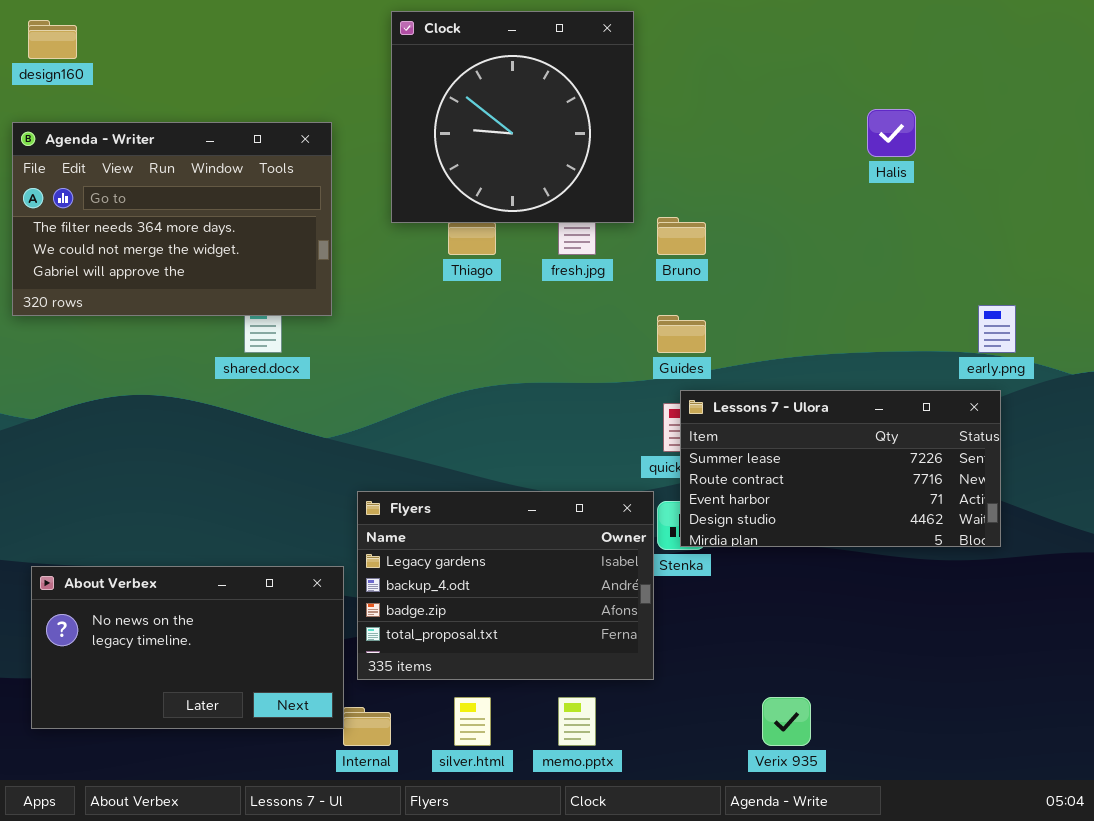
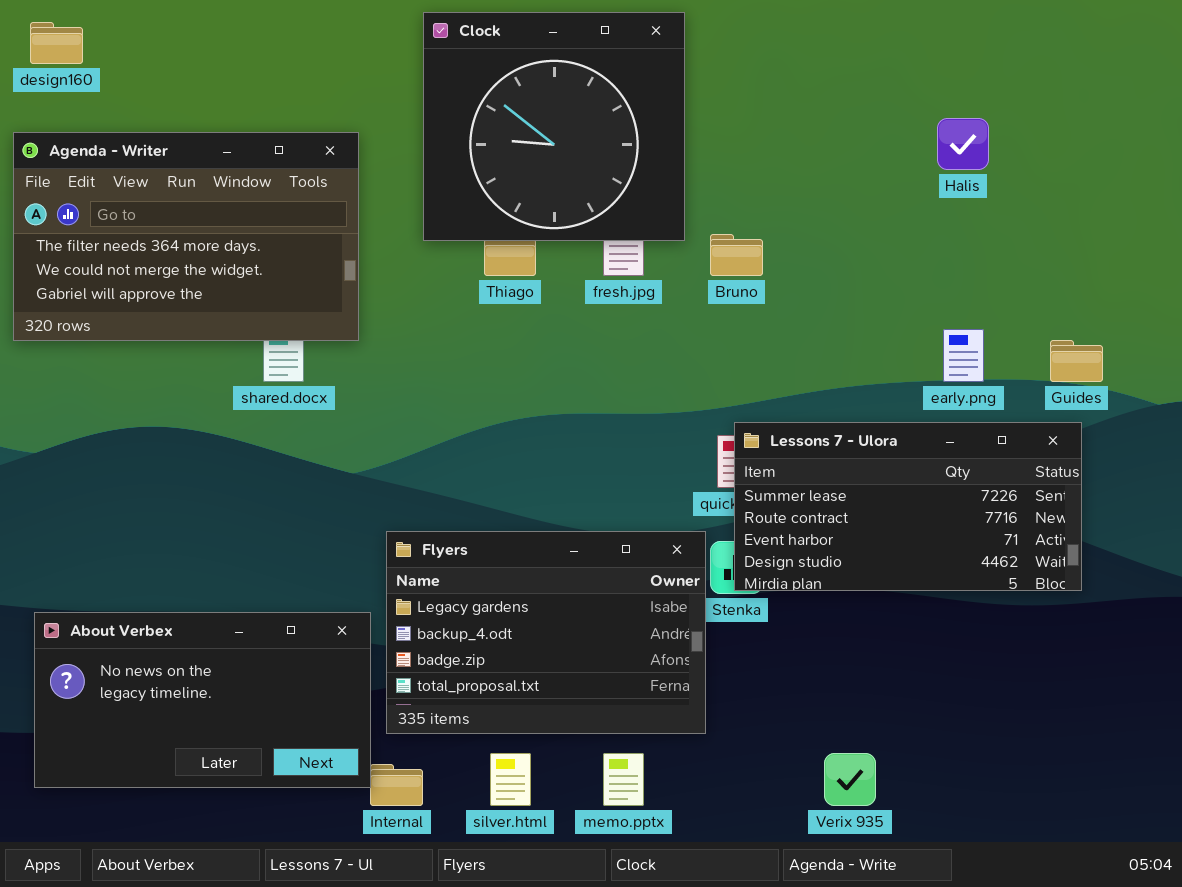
early.png: [978,305,1016,353] -> [943,329,984,382], moved
Guides: [657,315,706,353] -> [1050,340,1103,382], moved

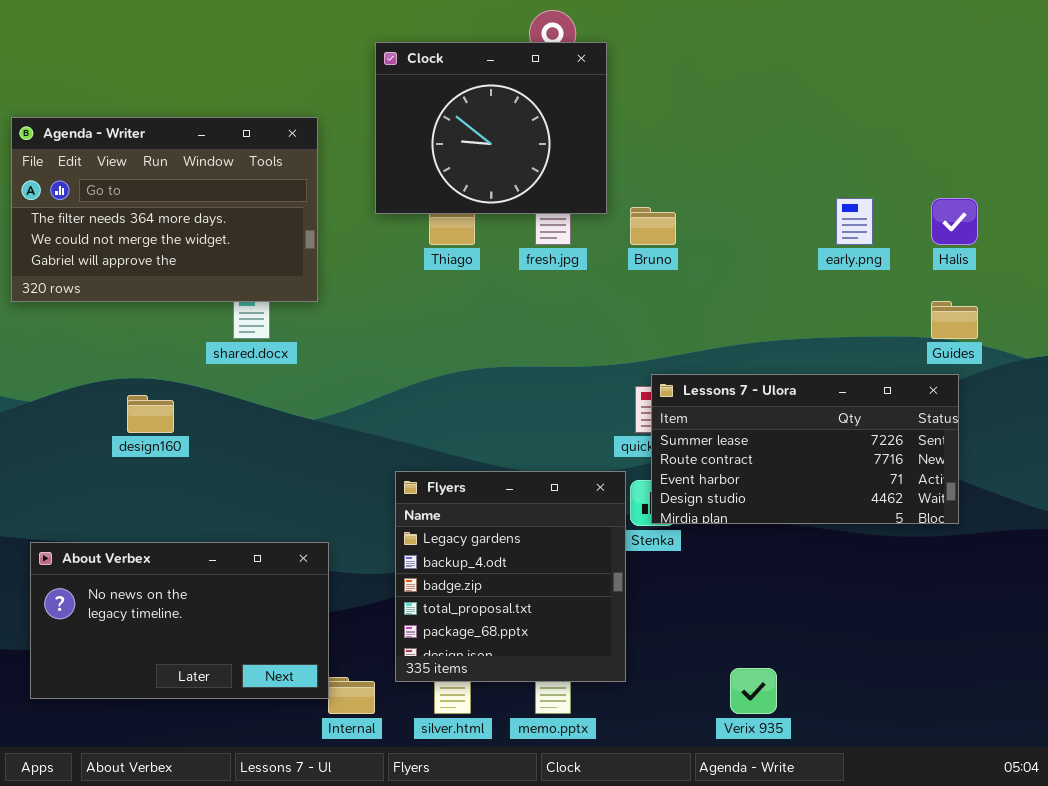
Clock: [423,12,685,241] -> [375,42,607,214], resized
design160: [30,22,83,64] -> [127,395,174,433], moved
Halis: [937,118,989,170] -> [931,198,978,245], moved
early.png: [943,329,984,382] -> [836,198,873,245], moved
Flyers: [386,531,706,734] -> [395,471,626,682], resized

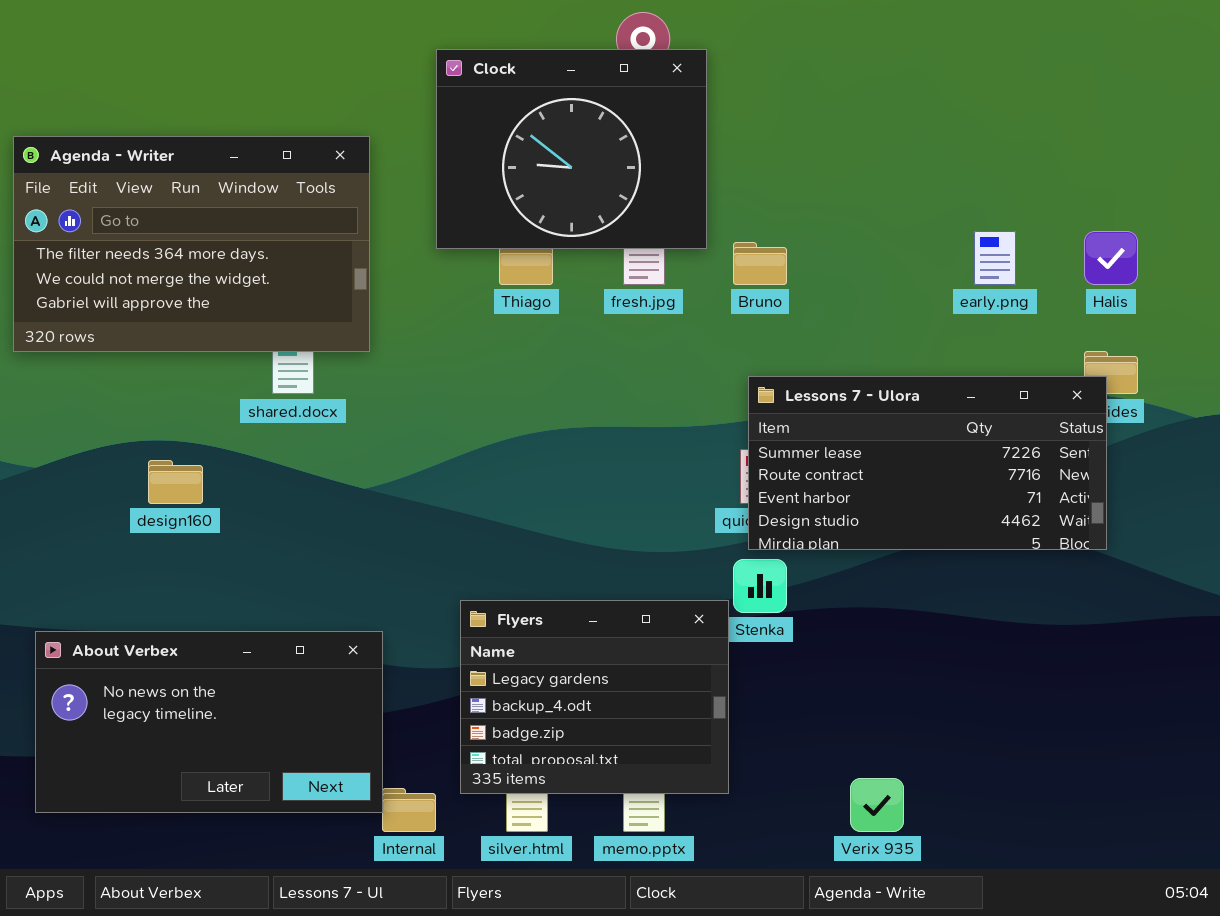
Lessons 7 - Ulora: [651,374,959,524] -> [748,376,1107,550], moved
Flyers: [395,471,626,682] -> [460,600,729,794], resized

